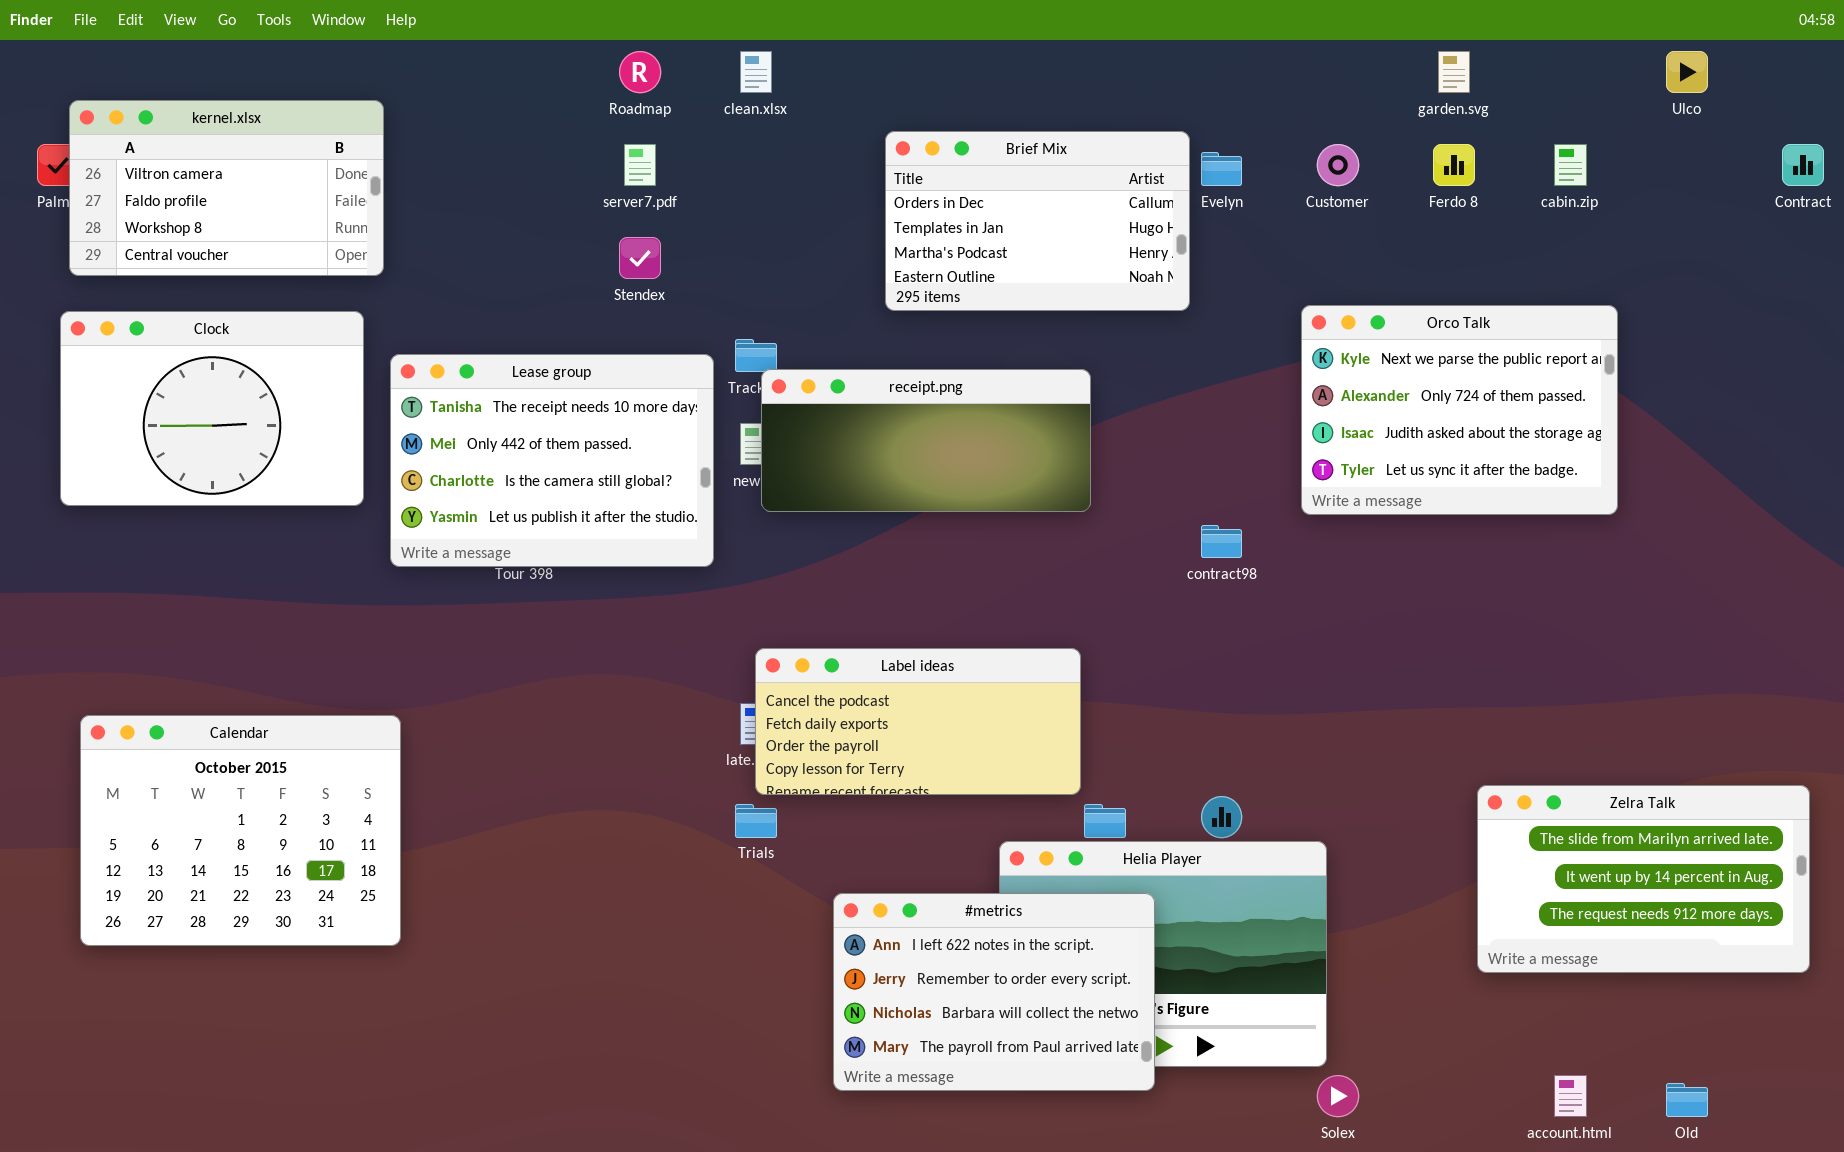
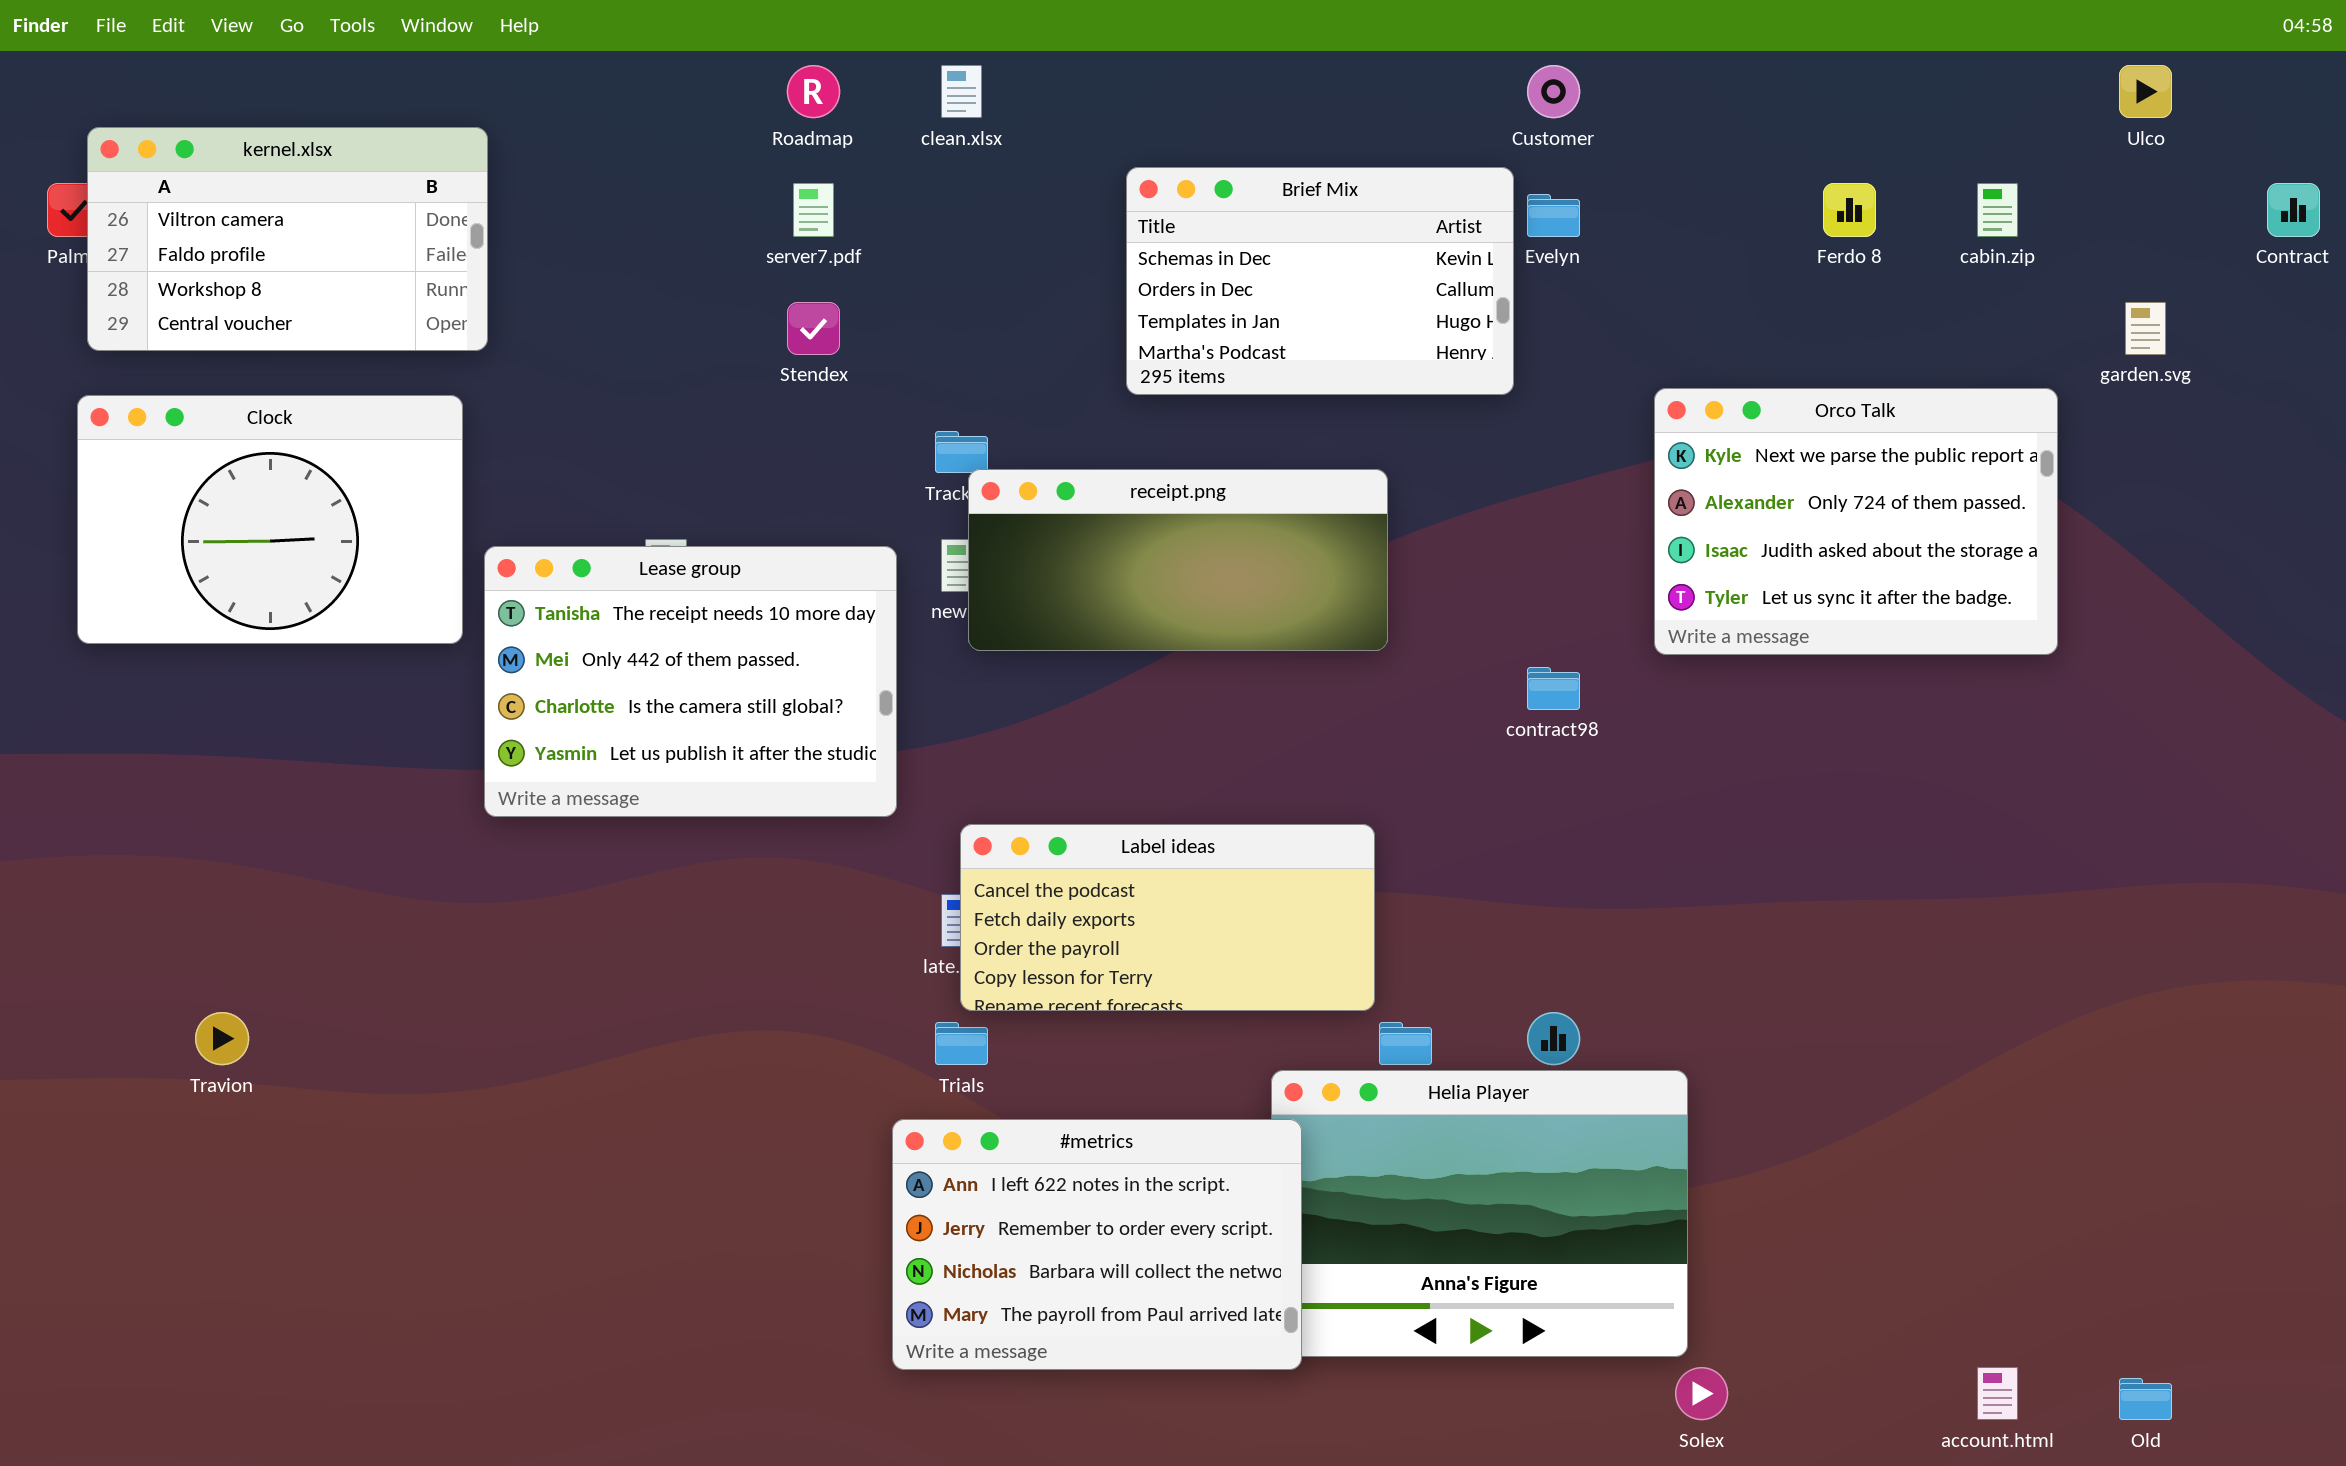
garden.svg: [1438,51,1470,93] -> [2125,302,2166,355], moved
Brief Mix: [885,131,1190,311] -> [1126,167,1514,395], scrolled up 1 row
Customer: [1317,144,1359,186] -> [1527,65,1580,118], moved
Lease group: [390,354,714,567] -> [484,546,897,817], moved
Calendar: [80,715,401,946] -> none, closed
Zelra Talk: [1477,785,1810,973] -> none, closed
#metrics: [833,893,1155,1091] -> [892,1119,1302,1370], moved

